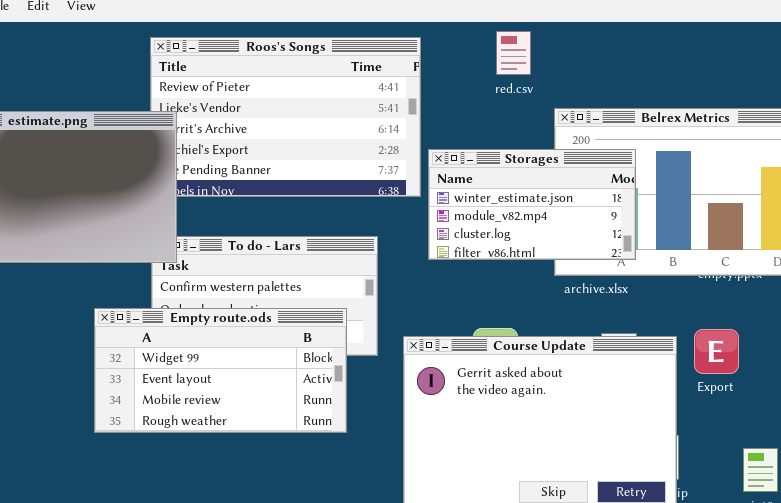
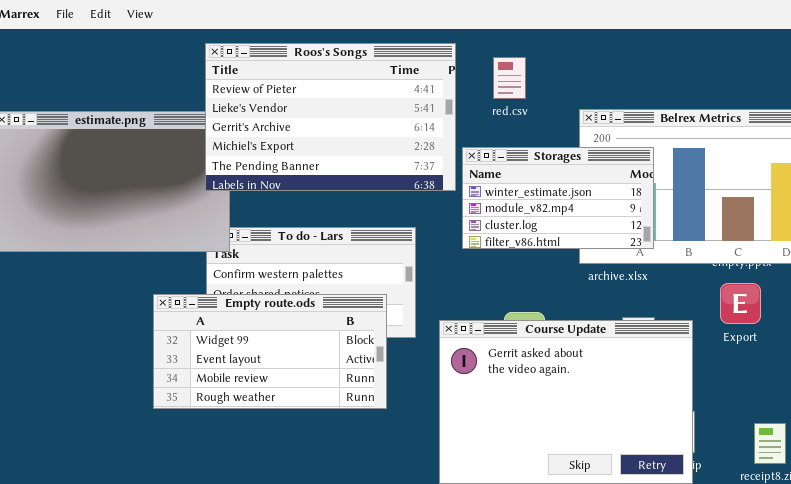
red.csv: [496,31,531,75] -> [493,57,526,99], moved
Roos's Songs: [150,37,421,197] -> [205,43,456,191], raised
Export: [694,329,739,374] -> [720,283,761,324], moved

